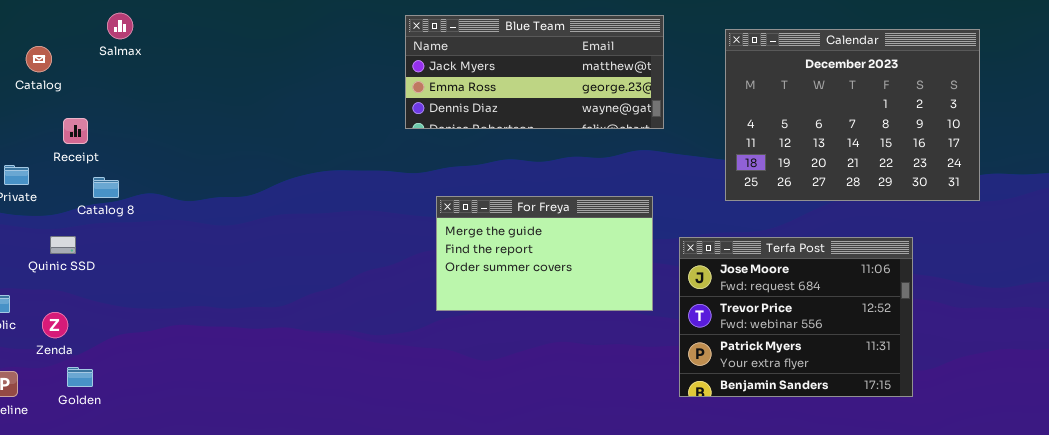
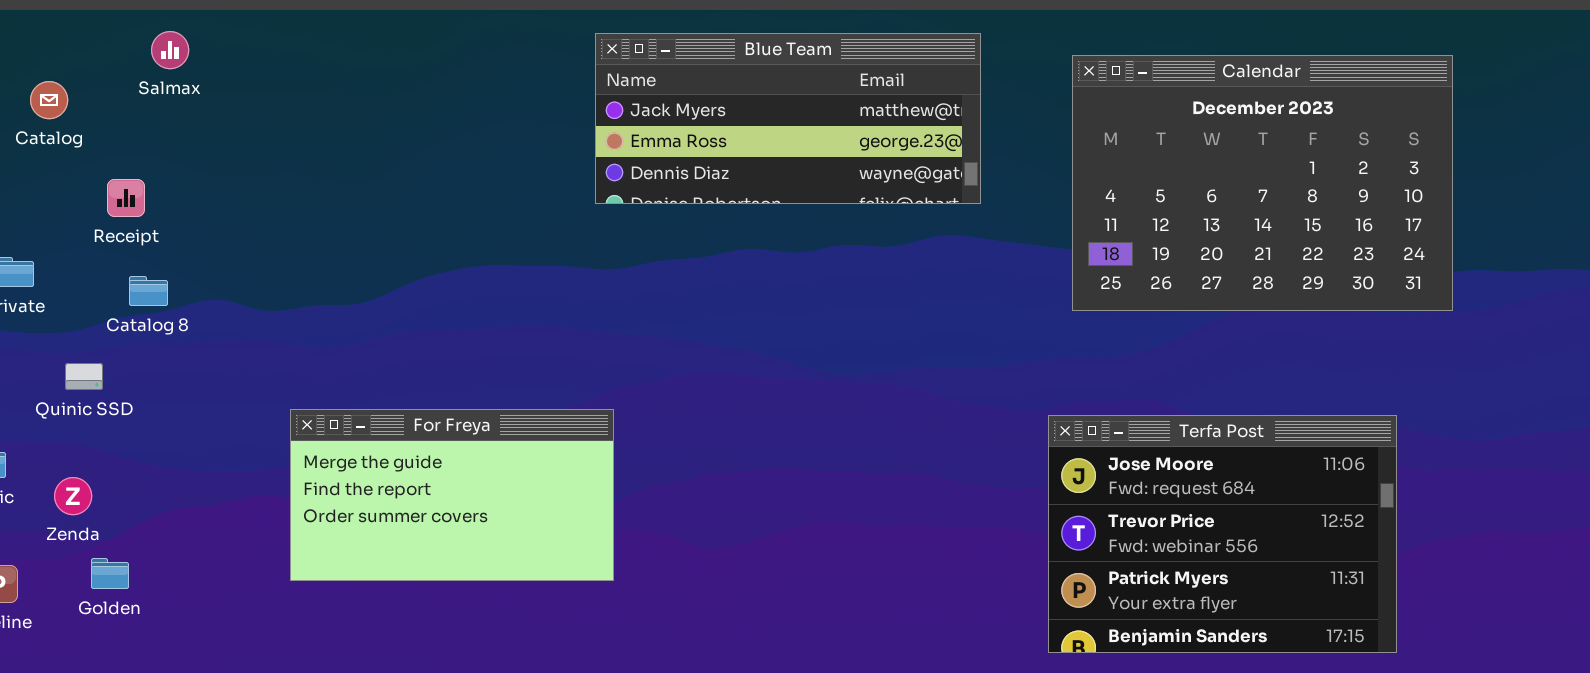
Receipt: [63,118,88,144] -> [107,179,145,217], moved
For Freya: [436,196,653,311] -> [290,409,614,581], moved
Terfa Post: [679,237,913,397] -> [1048,415,1397,653], moved

